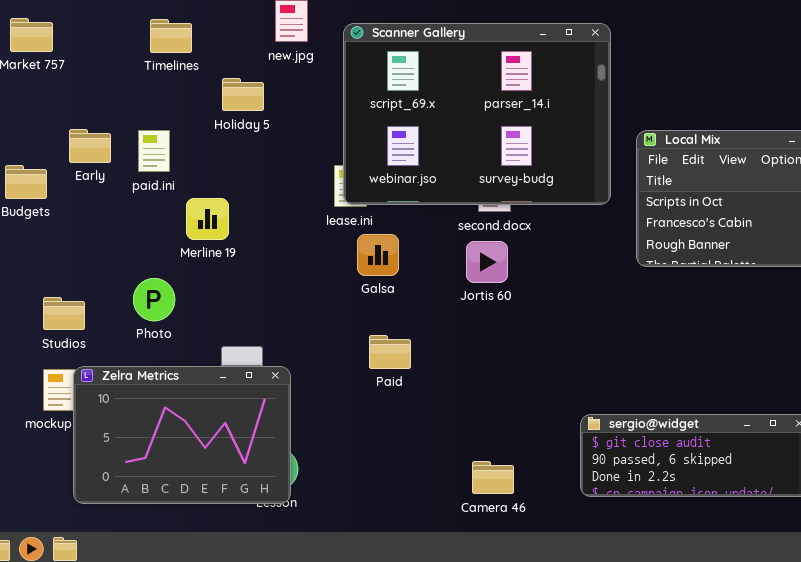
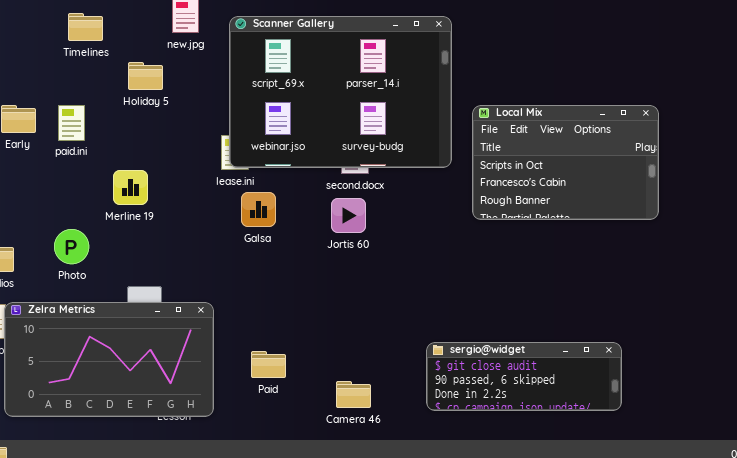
Merline 19: [186,198,229,240] -> [113,170,148,205], moved
Paid: [369,335,411,369] -> [251,351,286,378], moved
Zelra Metrics: [73,366,291,504] -> [4,302,214,417], resized

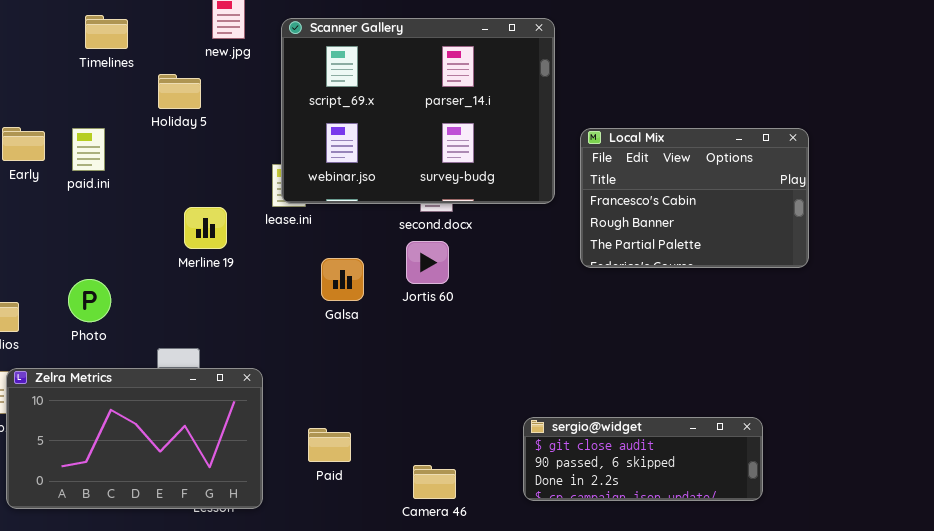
Local Mix: [472,105,659,220] -> [580,128,809,268], scrolled down 1 row
Merline 19: [113,170,148,205] -> [184,207,227,249], moved
Galsa: [241,192,276,227] -> [321,258,364,301], moved

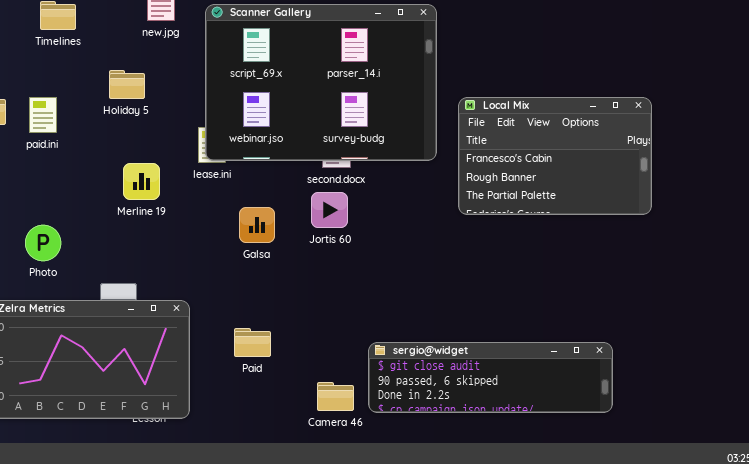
Holiday 5: [158,74,201,109] -> [109,70,145,99], moved
sergio@widget: [523,417,763,501] -> [368,342,613,413], resized
Paid: [308,428,351,462] -> [234,328,271,357], moved

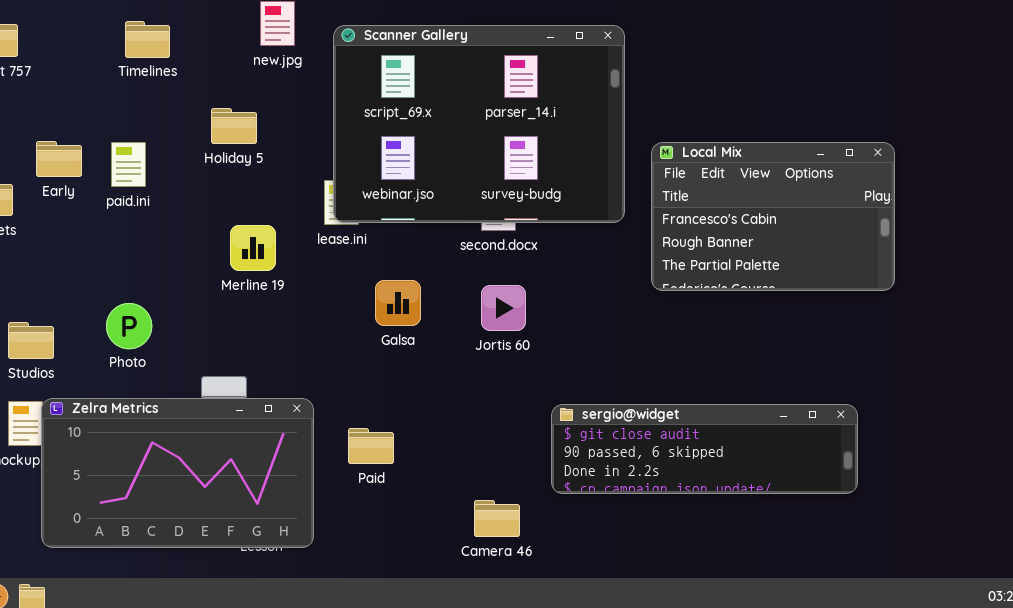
Jortis 60: [311,192,348,228] -> [481,285,526,331], moved
Paid: [234,328,271,357] -> [348,428,394,464], moved
sergio@widget: [368,342,613,413] -> [551,404,858,494], moved

